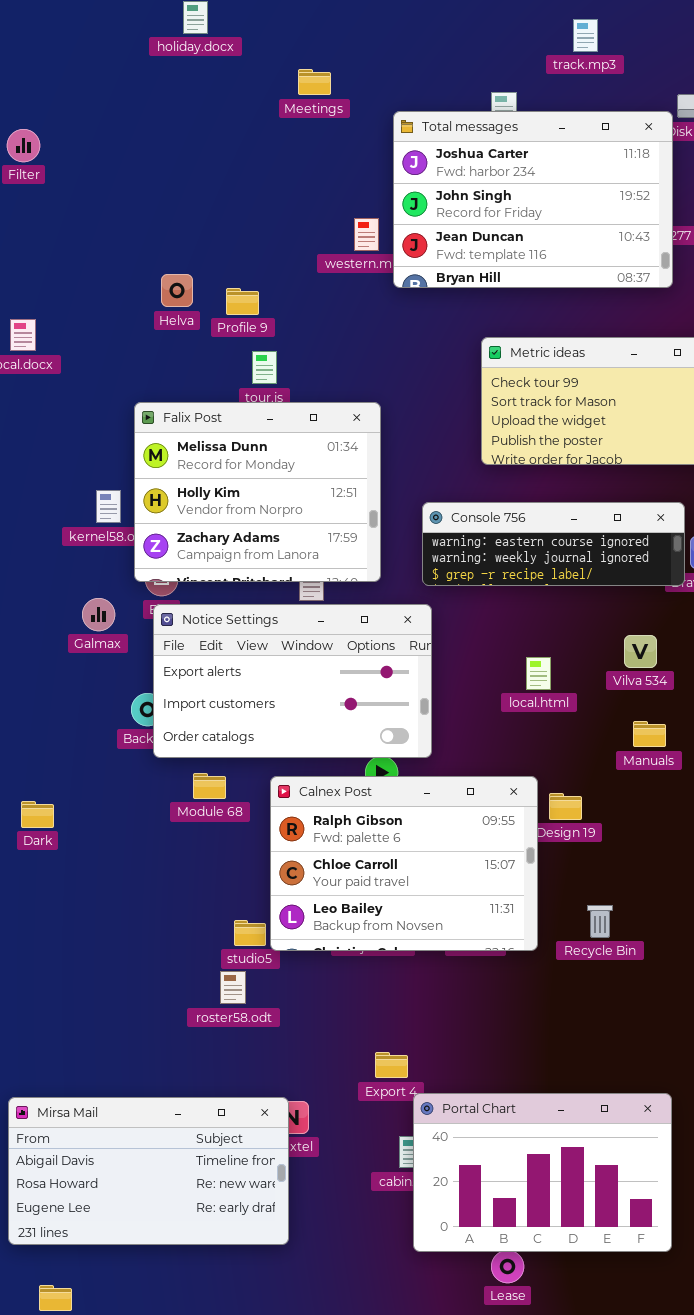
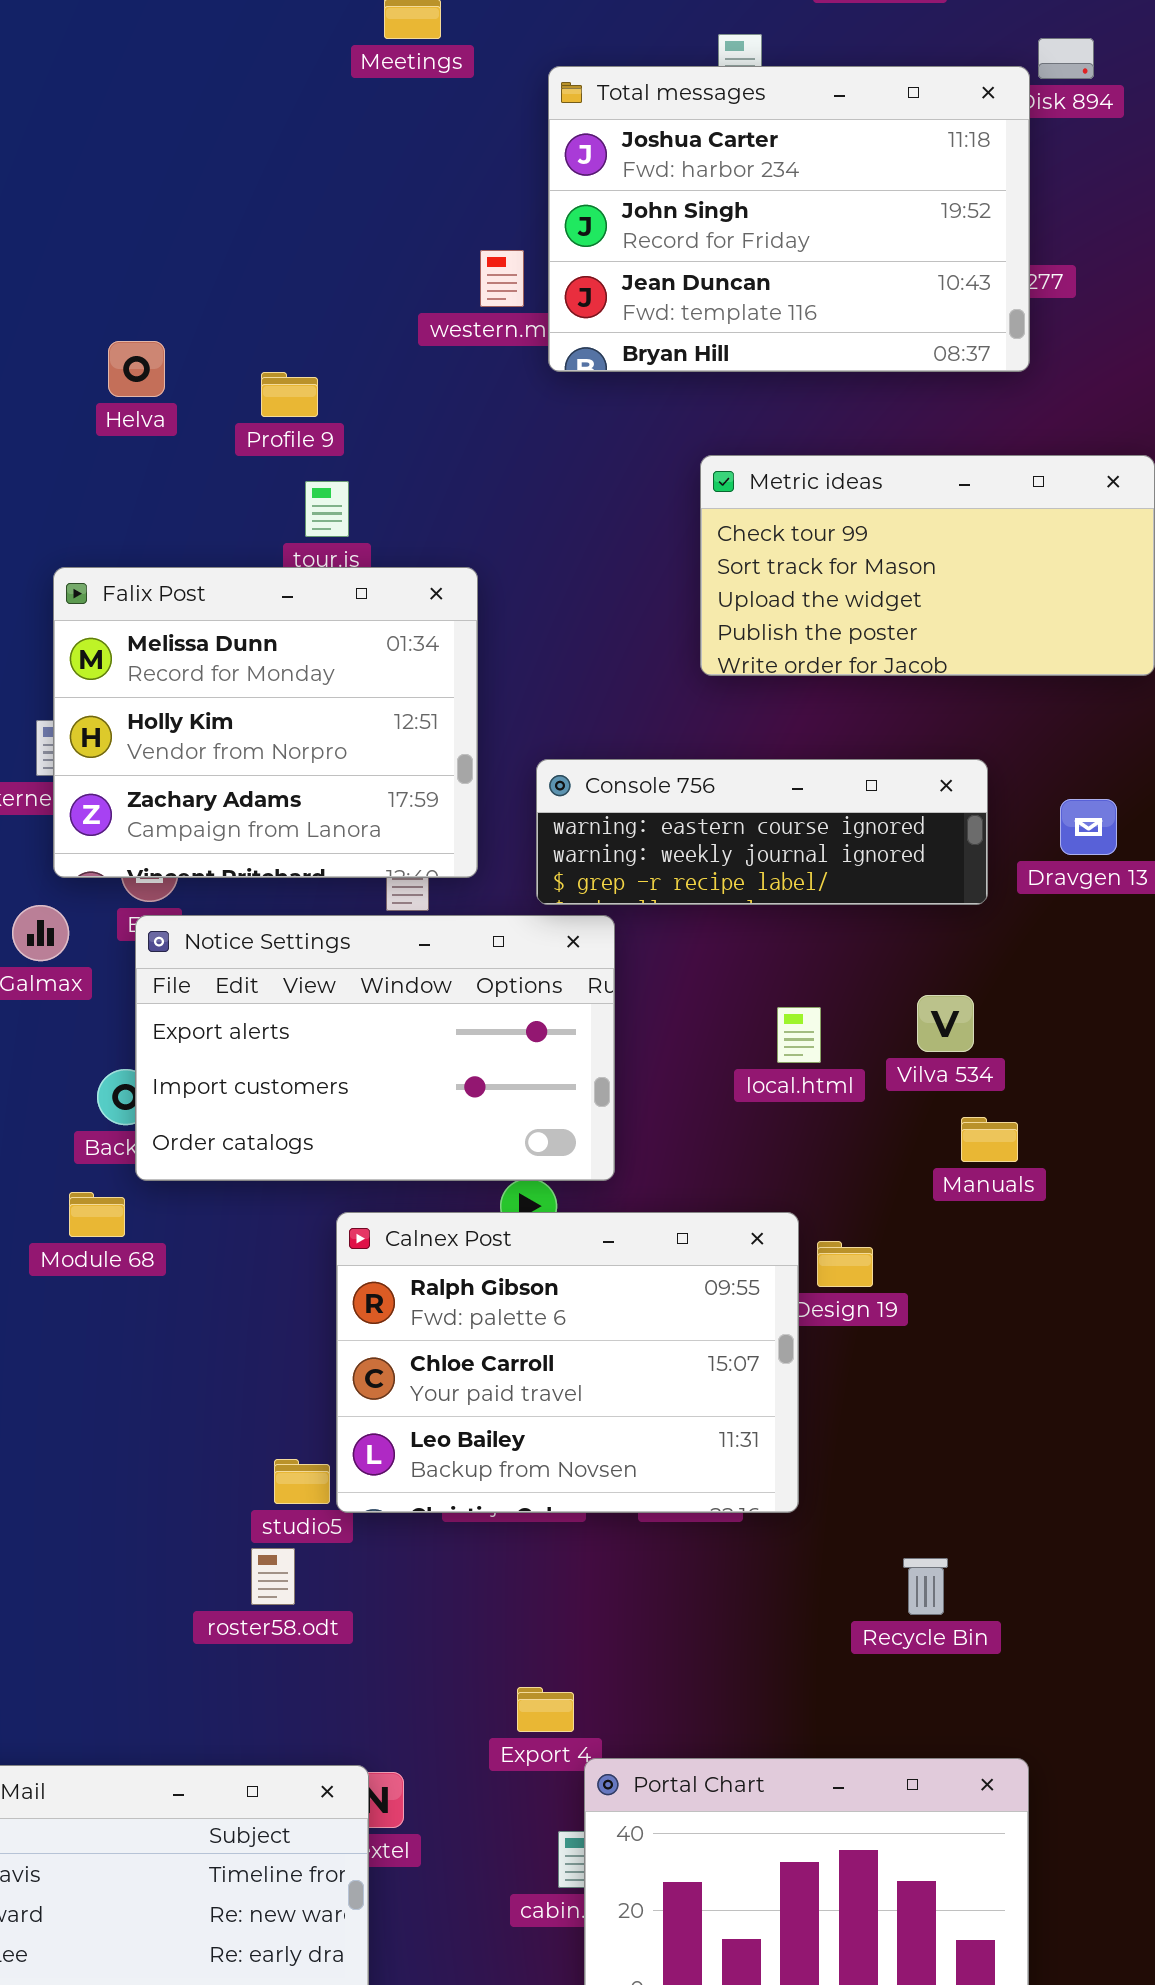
Helva: [161,274,193,307] -> [108,341,165,397], moved
Falix Post: [134,402,381,582] -> [53,567,478,878], moved
Console 756: [422,502,685,586] -> [536,759,988,905], moved
Vilva 534: [624,635,657,668] -> [917,995,974,1052], moved
Module 68: [193,773,226,799] -> [69,1192,125,1237], moved
Recycle Bin: [587,905,613,938] -> [903,1558,948,1615], moved

